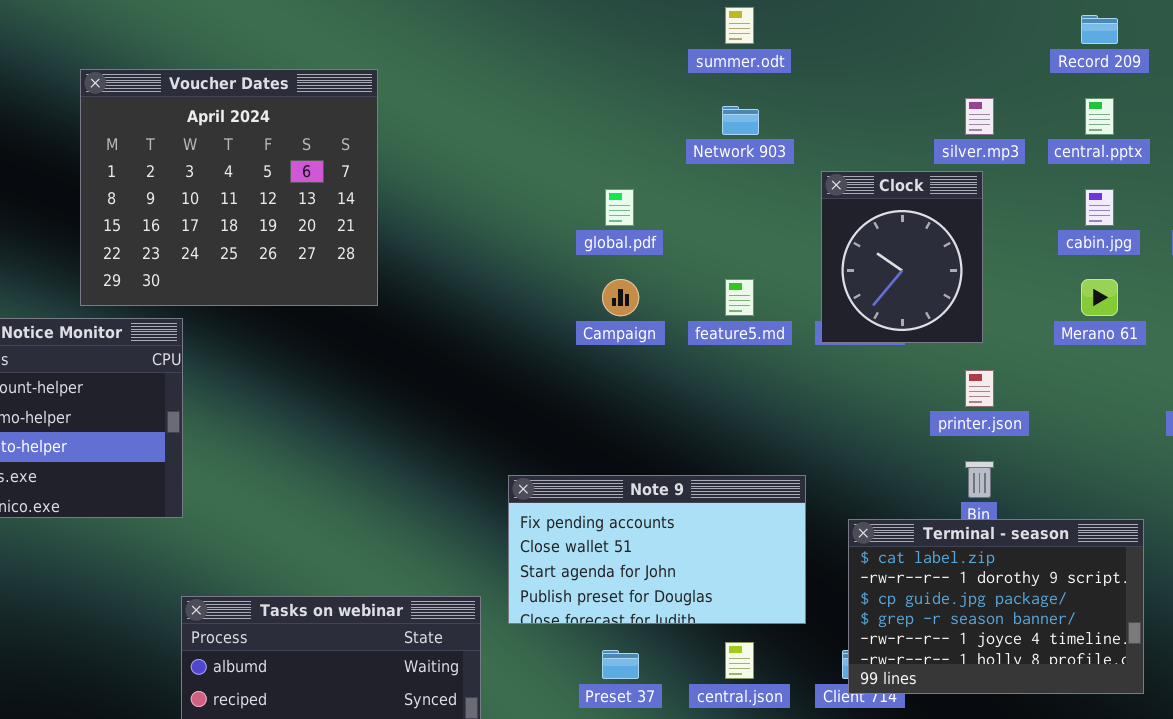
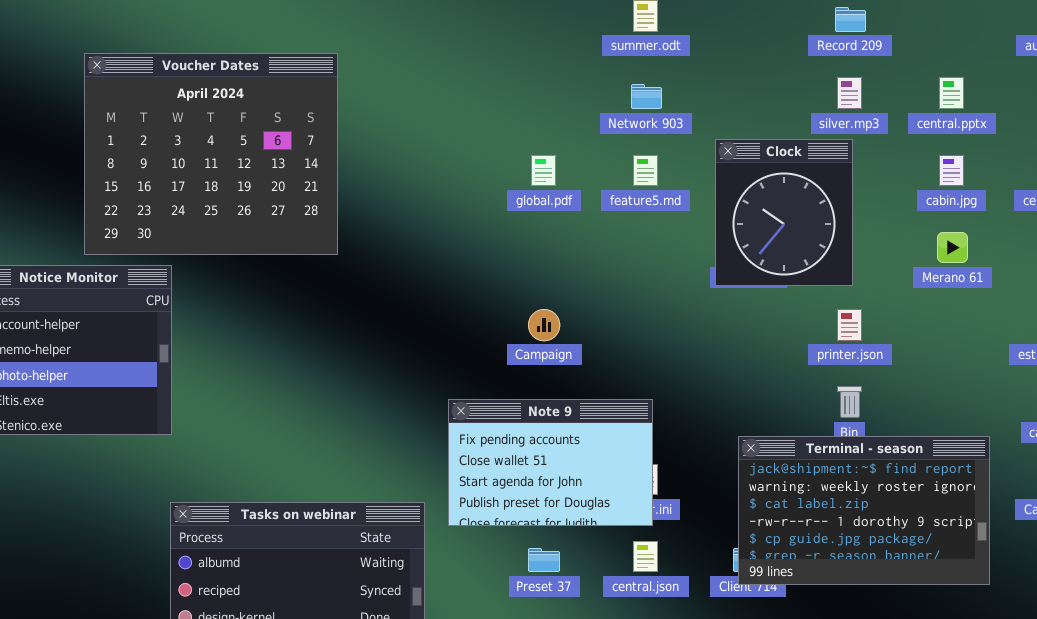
Record 209: [1081,15,1118,44] -> [835,7,866,32], moved
Campaign: [602,279,639,316] -> [528,309,560,341], moved
feature5.md: [725,279,754,316] -> [633,155,658,186], moved
Note 9: [508,475,806,624] -> [448,399,653,526], resized
Terminal - season: [848,519,1144,694] -> [738,436,990,585], scrolled up 2 rows

